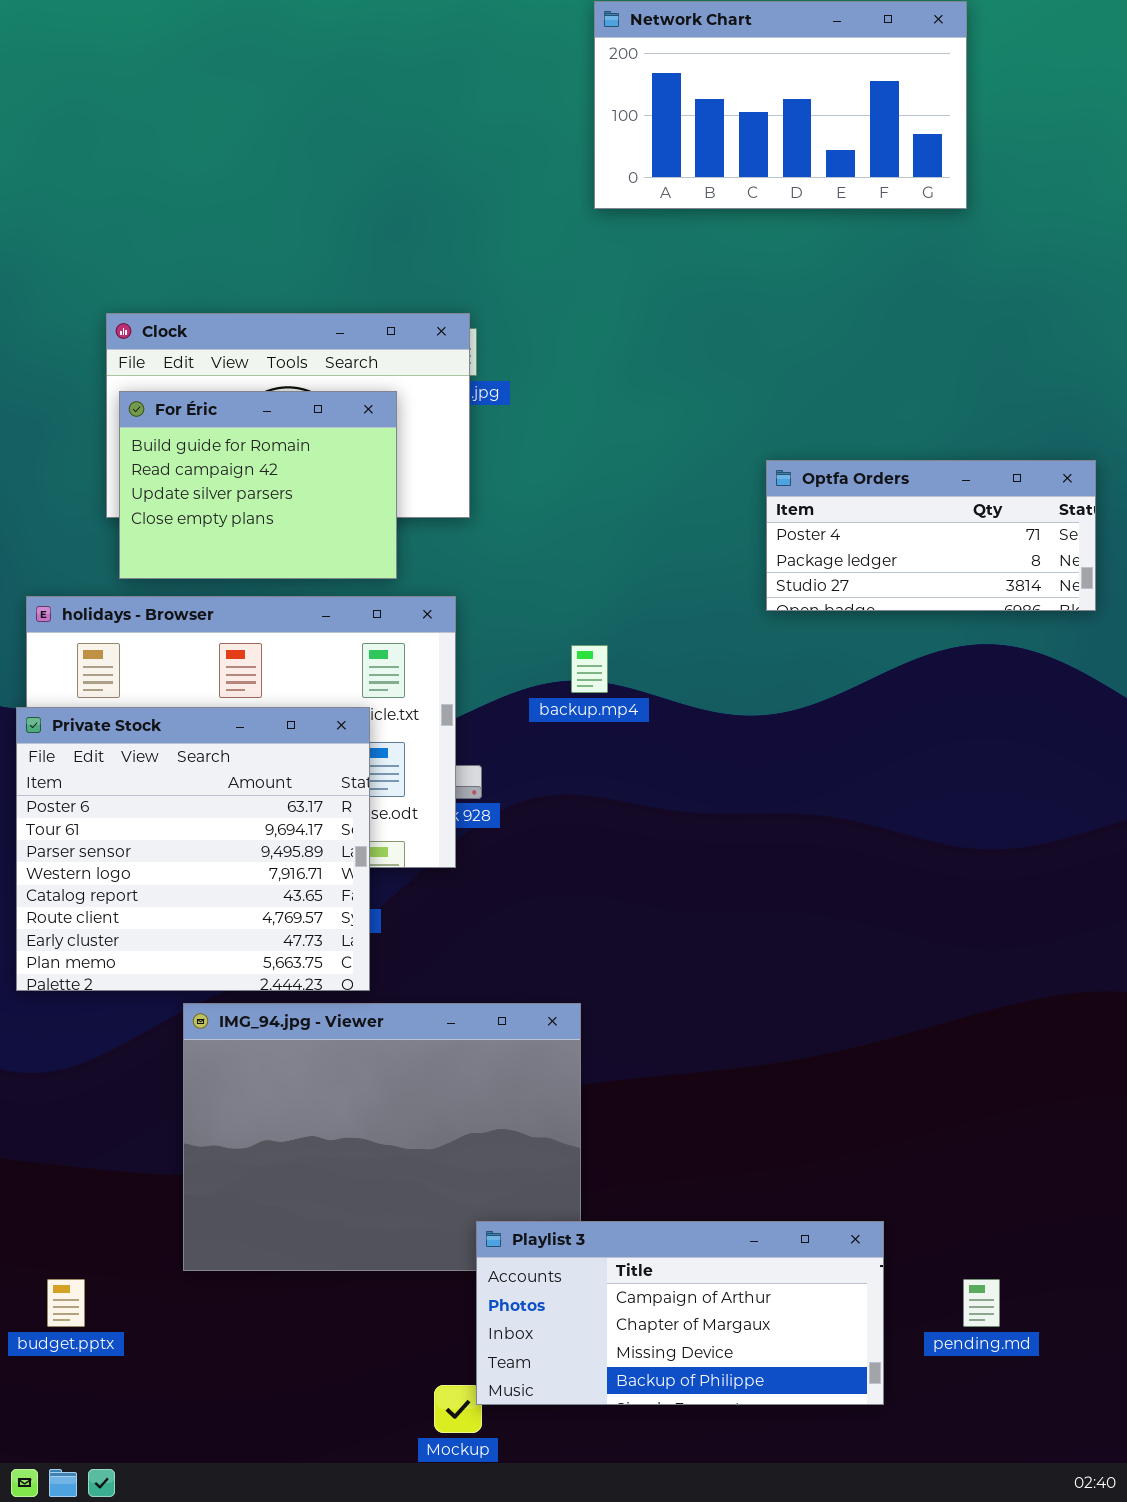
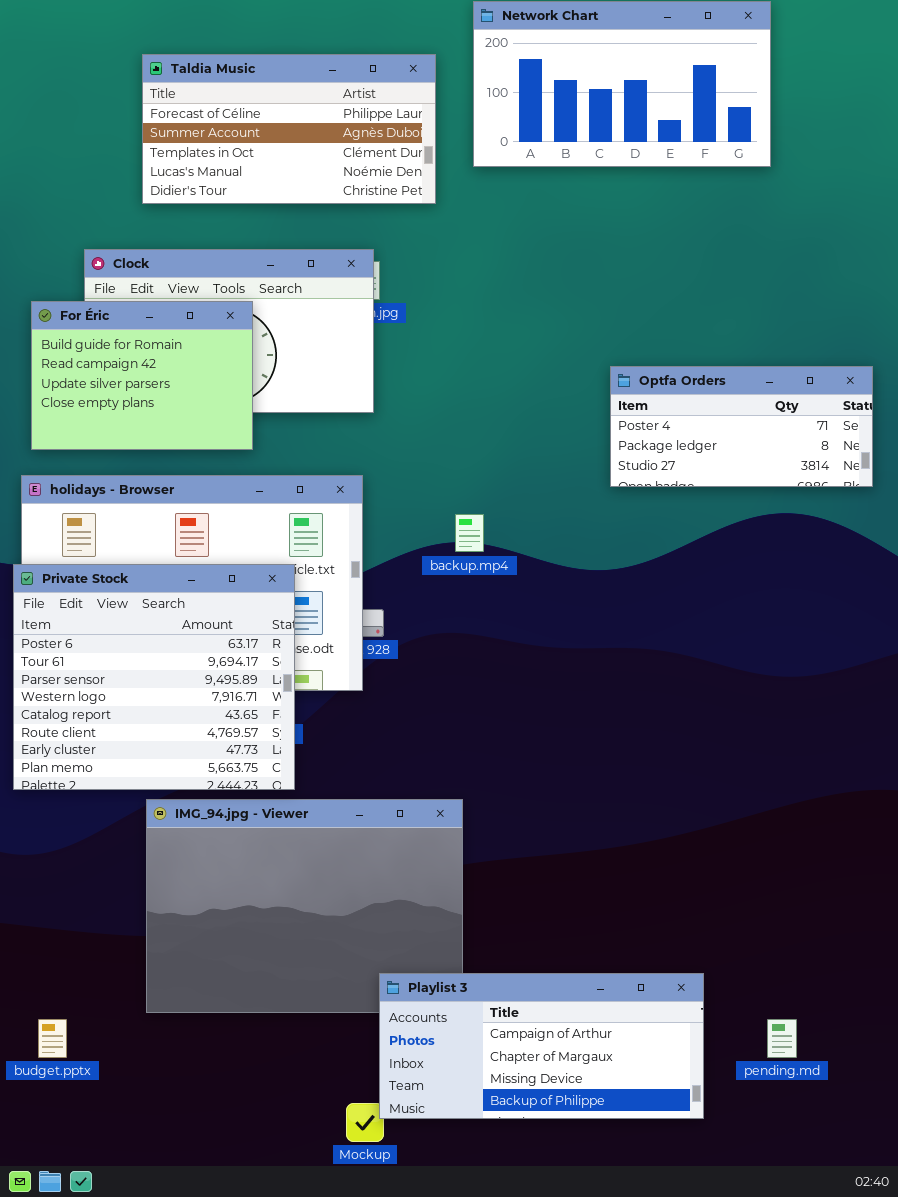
Taldia Music: none -> [142,54,436,204], opened
For Éric: [119,391,397,579] -> [31,301,253,450], moved

